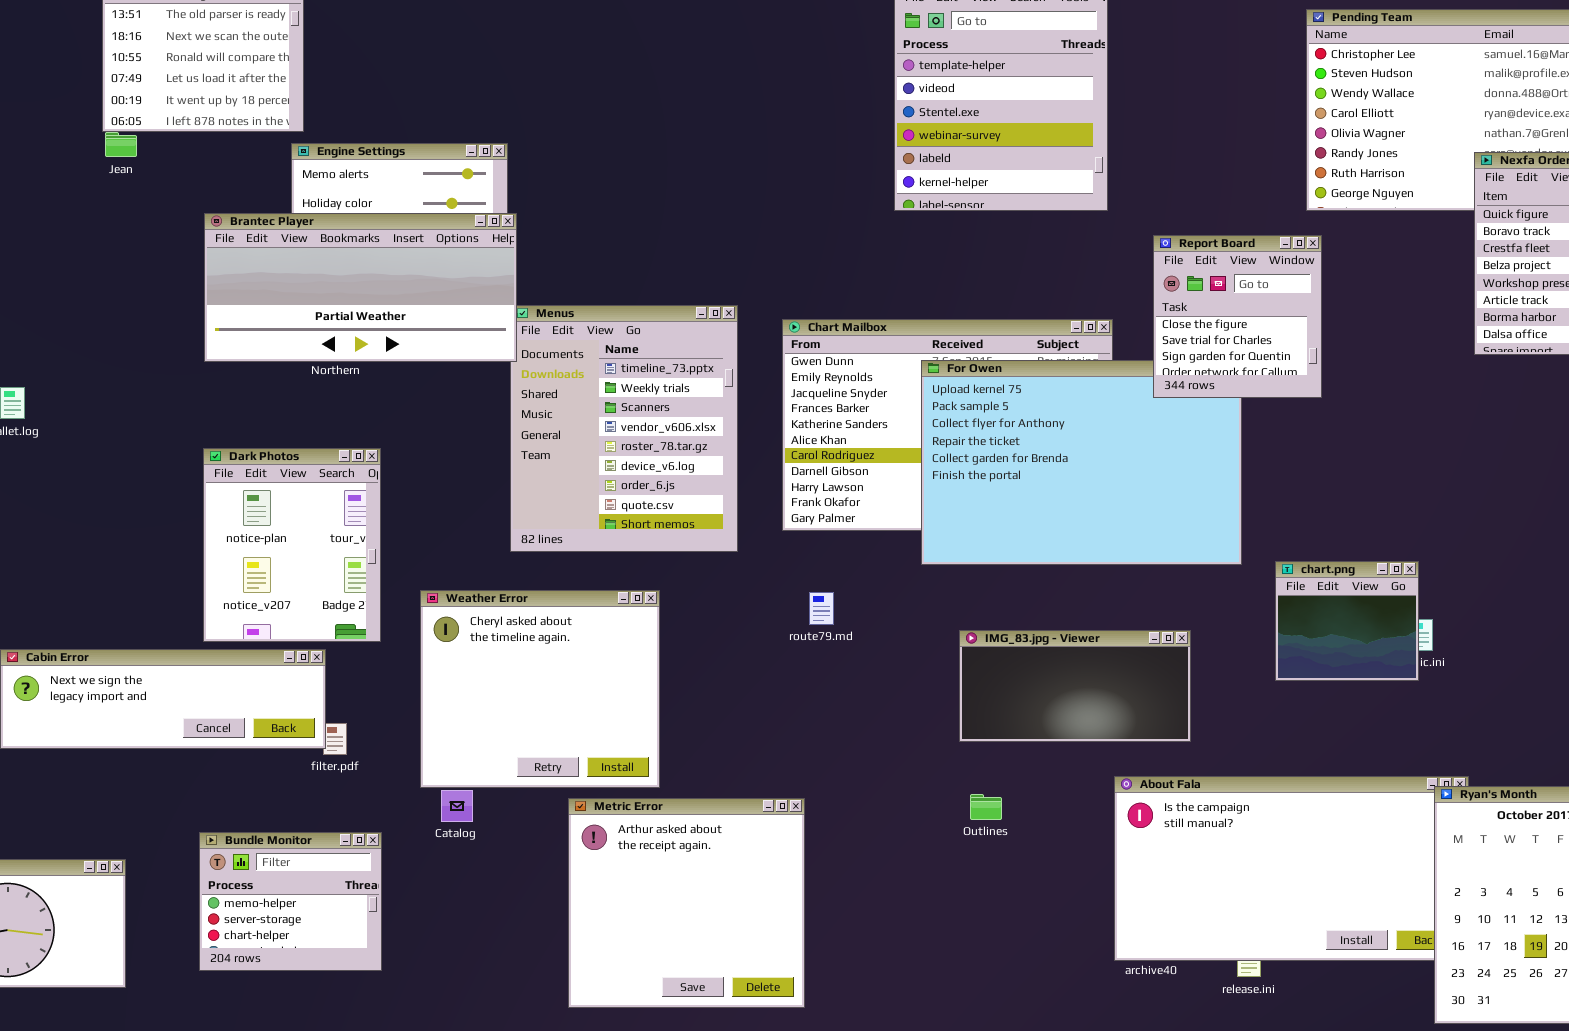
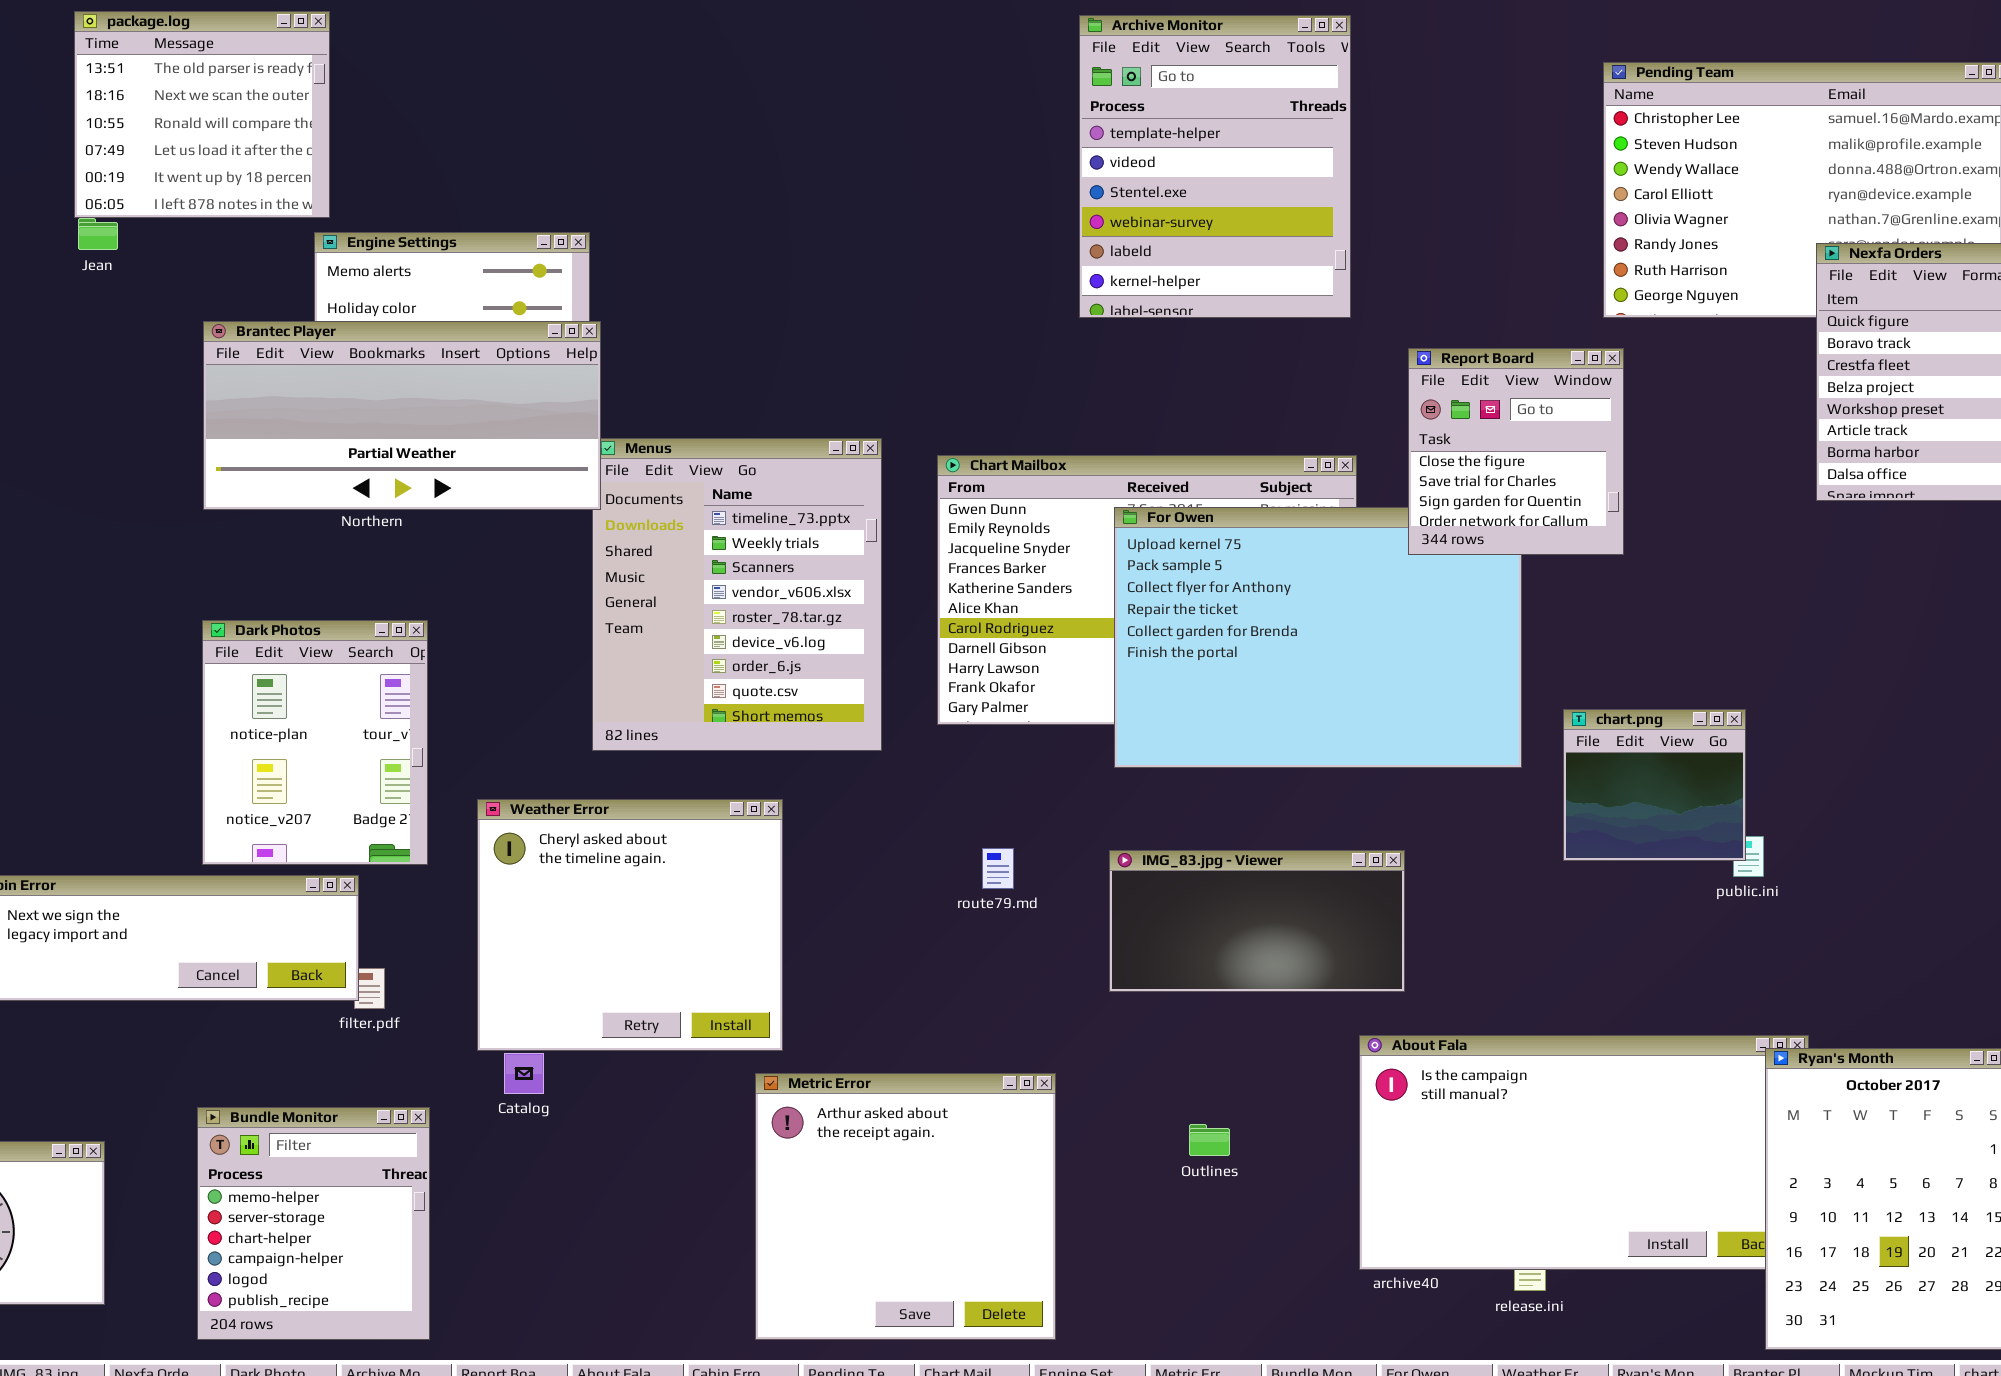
chart.png: [1275,561,1419,681] -> [1563,709,1746,861], moved
route79.md: [809,592,834,625] -> [982,848,1014,889], moved
IMG_83.jpg - Viewer: [959,630,1191,742] -> [1109,850,1405,992], moved
Outlines: [970,794,1002,820] -> [1189,1124,1230,1156], moved
Metric Error: [568,798,805,1008] -> [755,1073,1056,1340], moved
Bundle Monitor: [199,832,382,971] -> [197,1107,430,1340], resized

